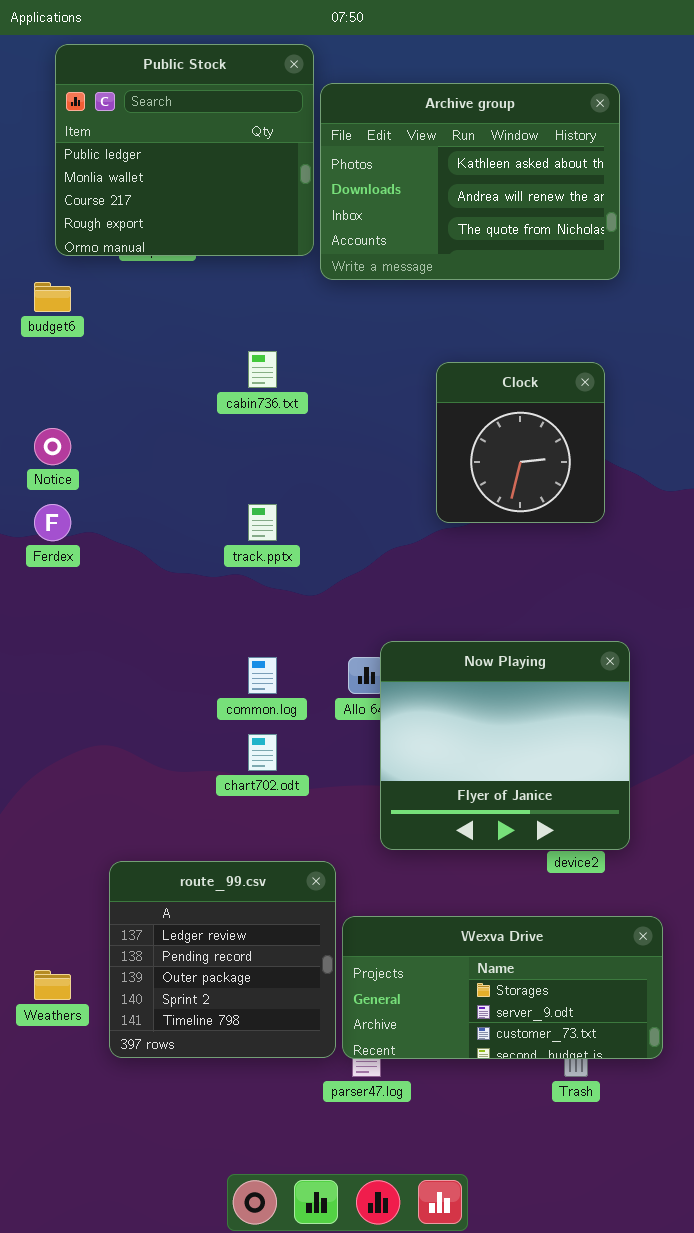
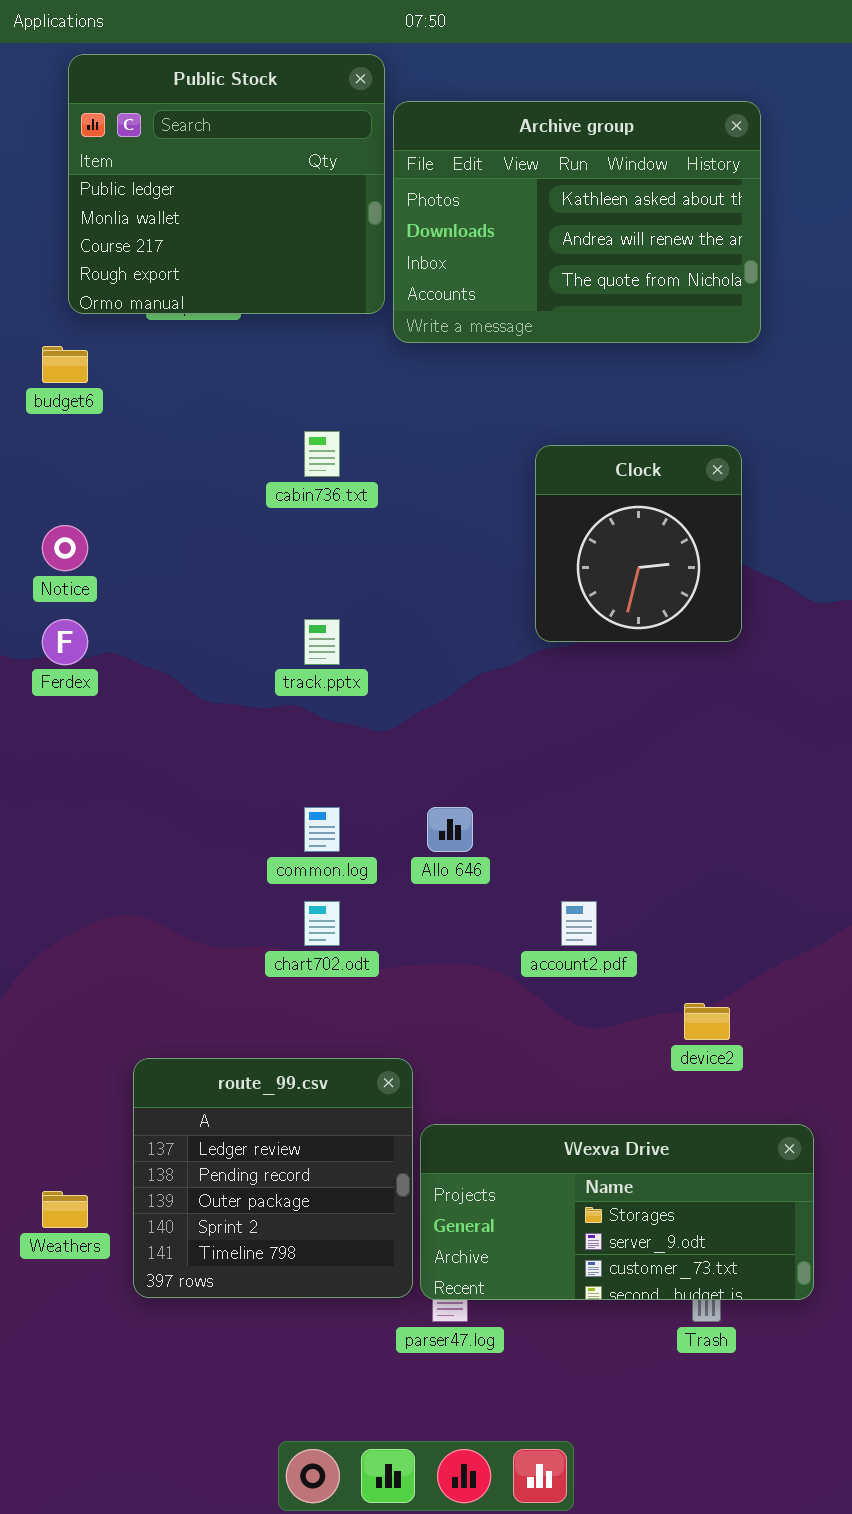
Now Playing: [380,641,630,850] -> none, closed

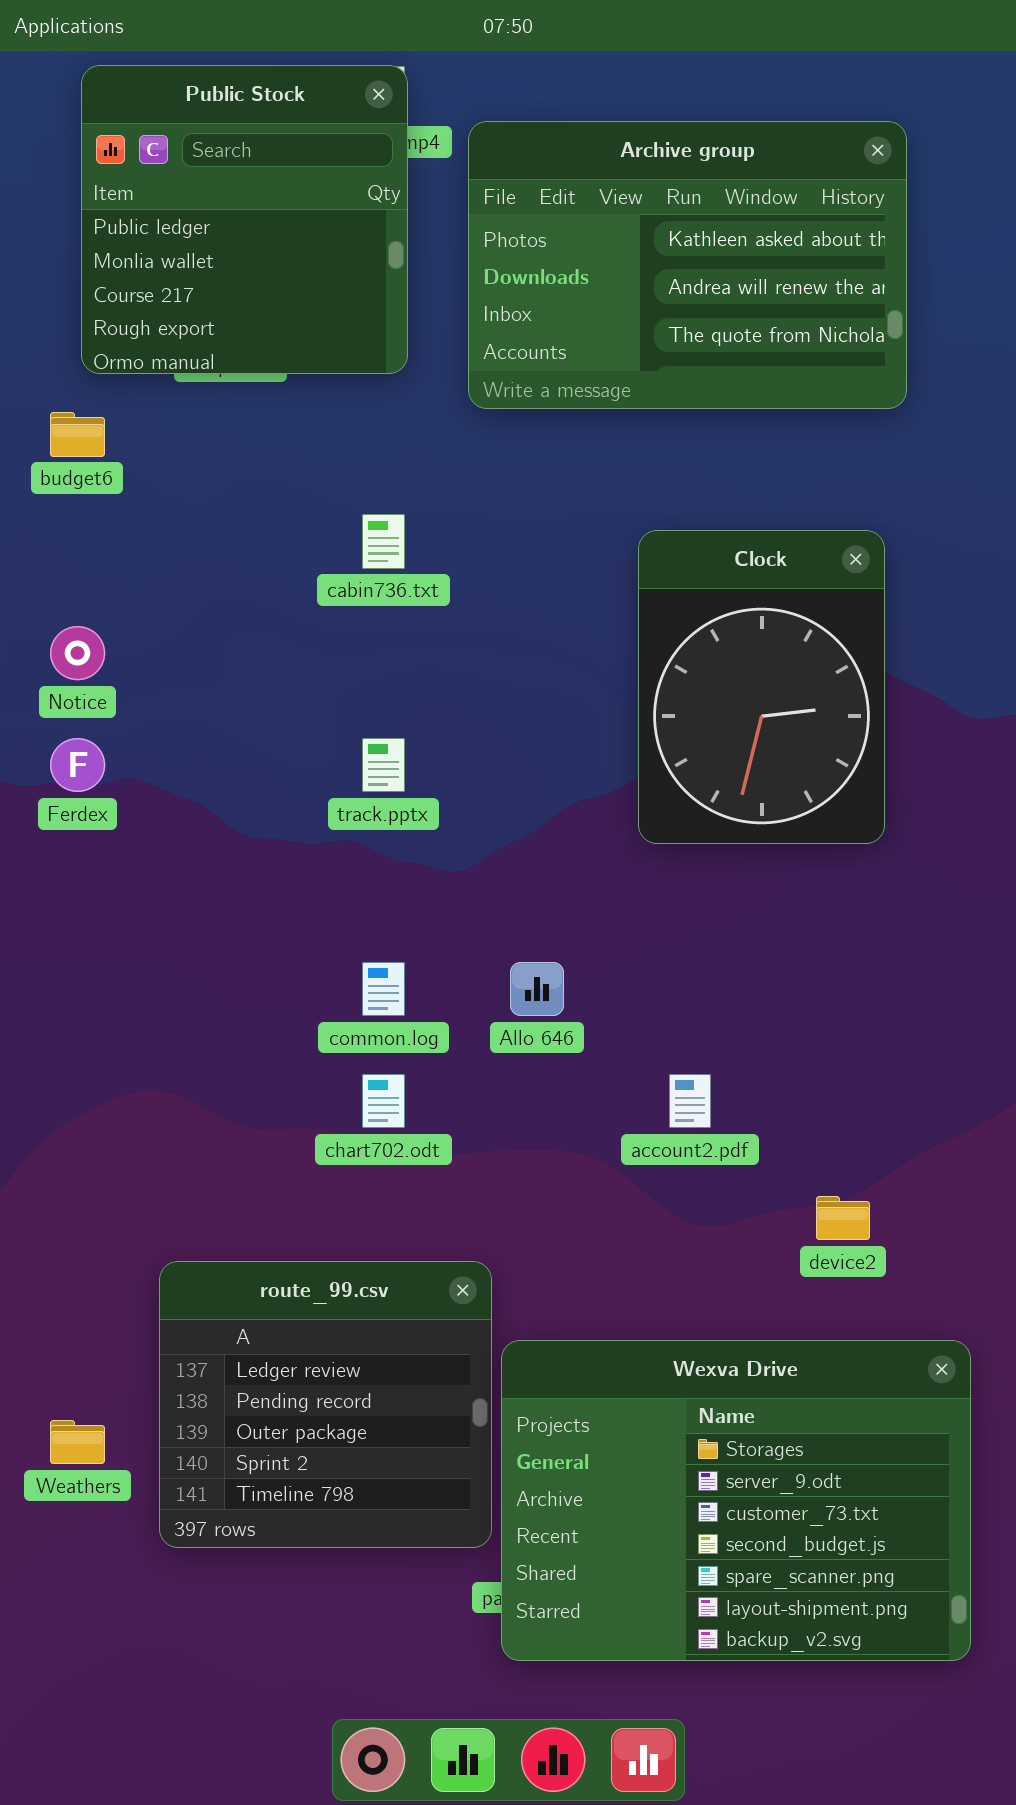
Public Stock: [68,54,385,314] -> [81,65,408,374], resized
Clock: [535,445,742,642] -> [638,530,885,844], resized
Wexva Drive: [420,1124,814,1300] -> [501,1340,971,1661], resized

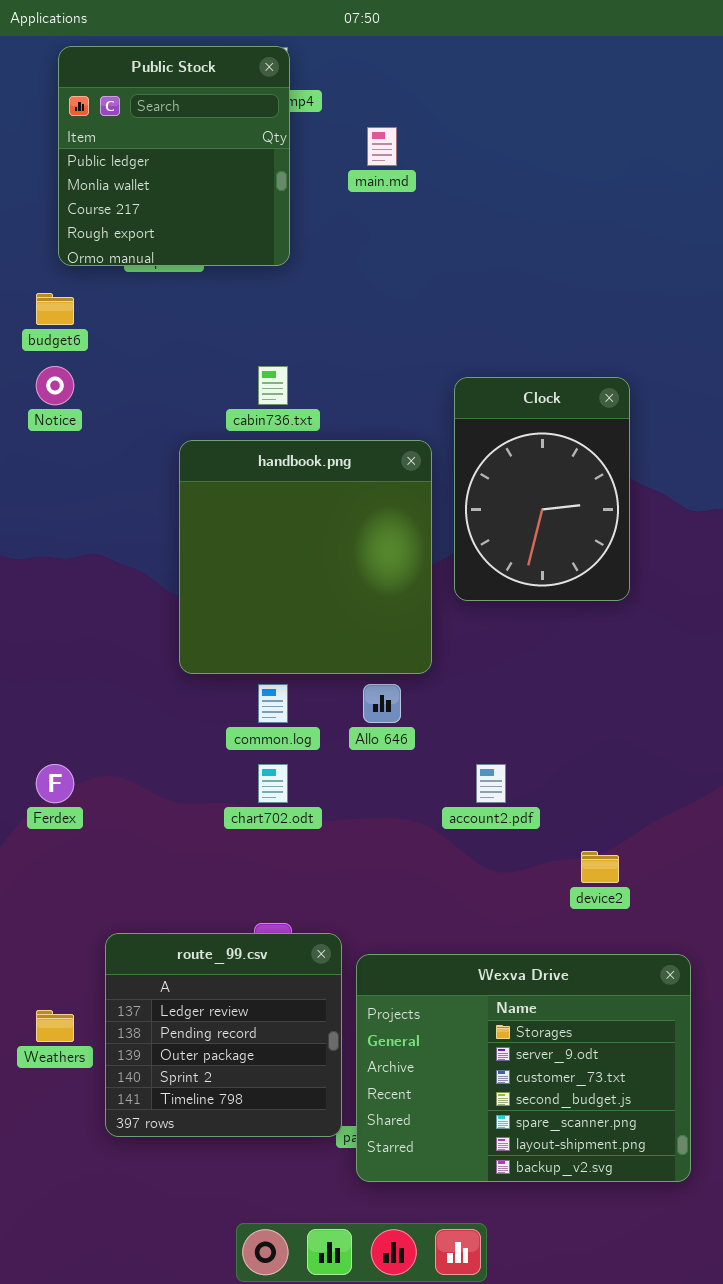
Archive group: [468,121,907,409] -> none, closed
handbook.png: none -> [179,440,432,674], opened
Notice: [50,626,105,680] -> [36,366,74,405], moved
Ferdex: [50,738,105,792] -> [36,764,74,803], moved
route_99.csv: [159,1261,492,1548] -> [105,933,342,1137], moved

